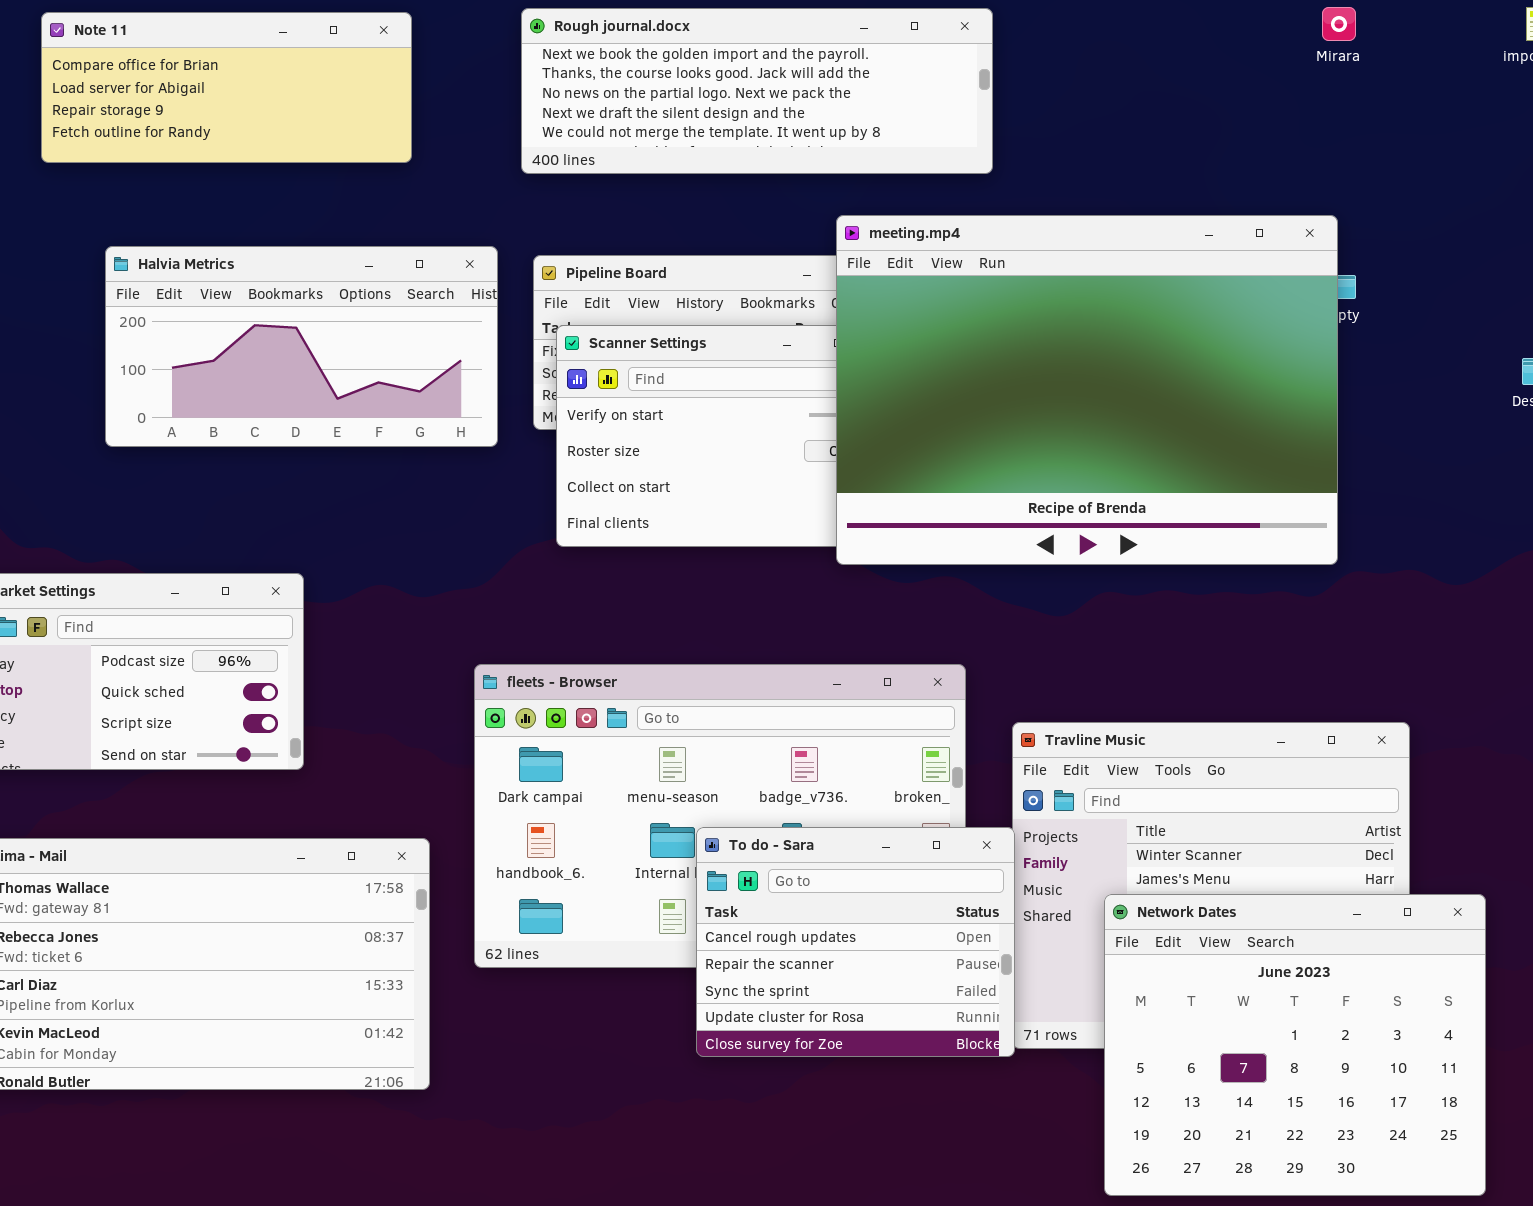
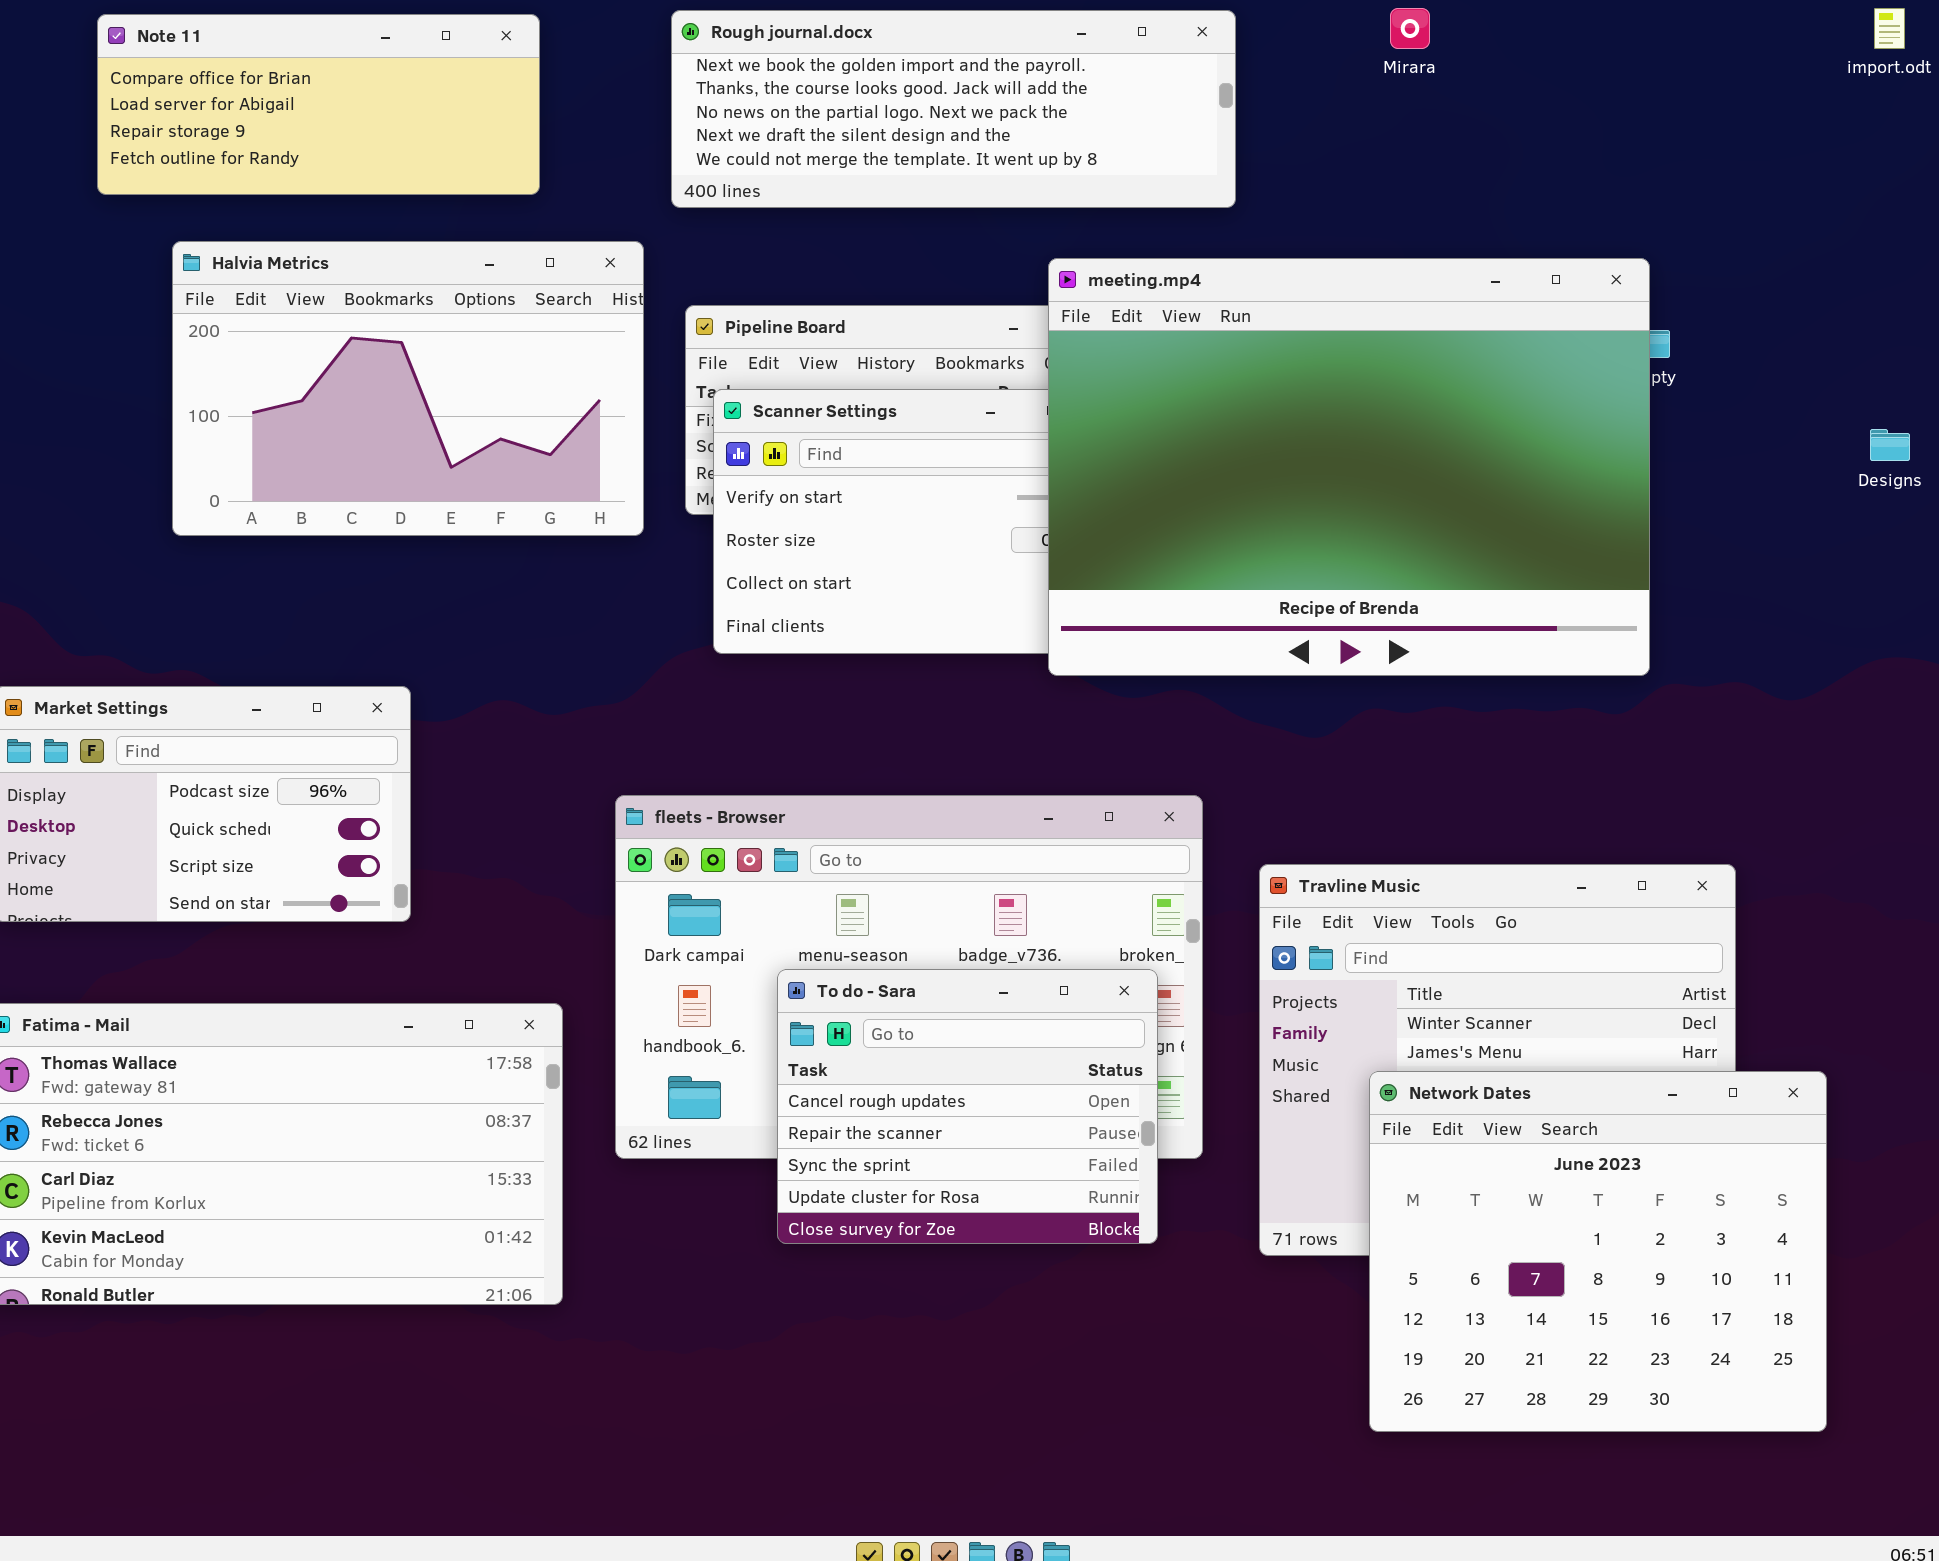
Mirara: [1322,7,1356,41] -> [1390,8,1430,49], moved
Halvia Metrics: [105,246,498,447] -> [172,241,644,536], resized
To do - Sara: [696,827,1015,1057] -> [777,969,1158,1244], moved

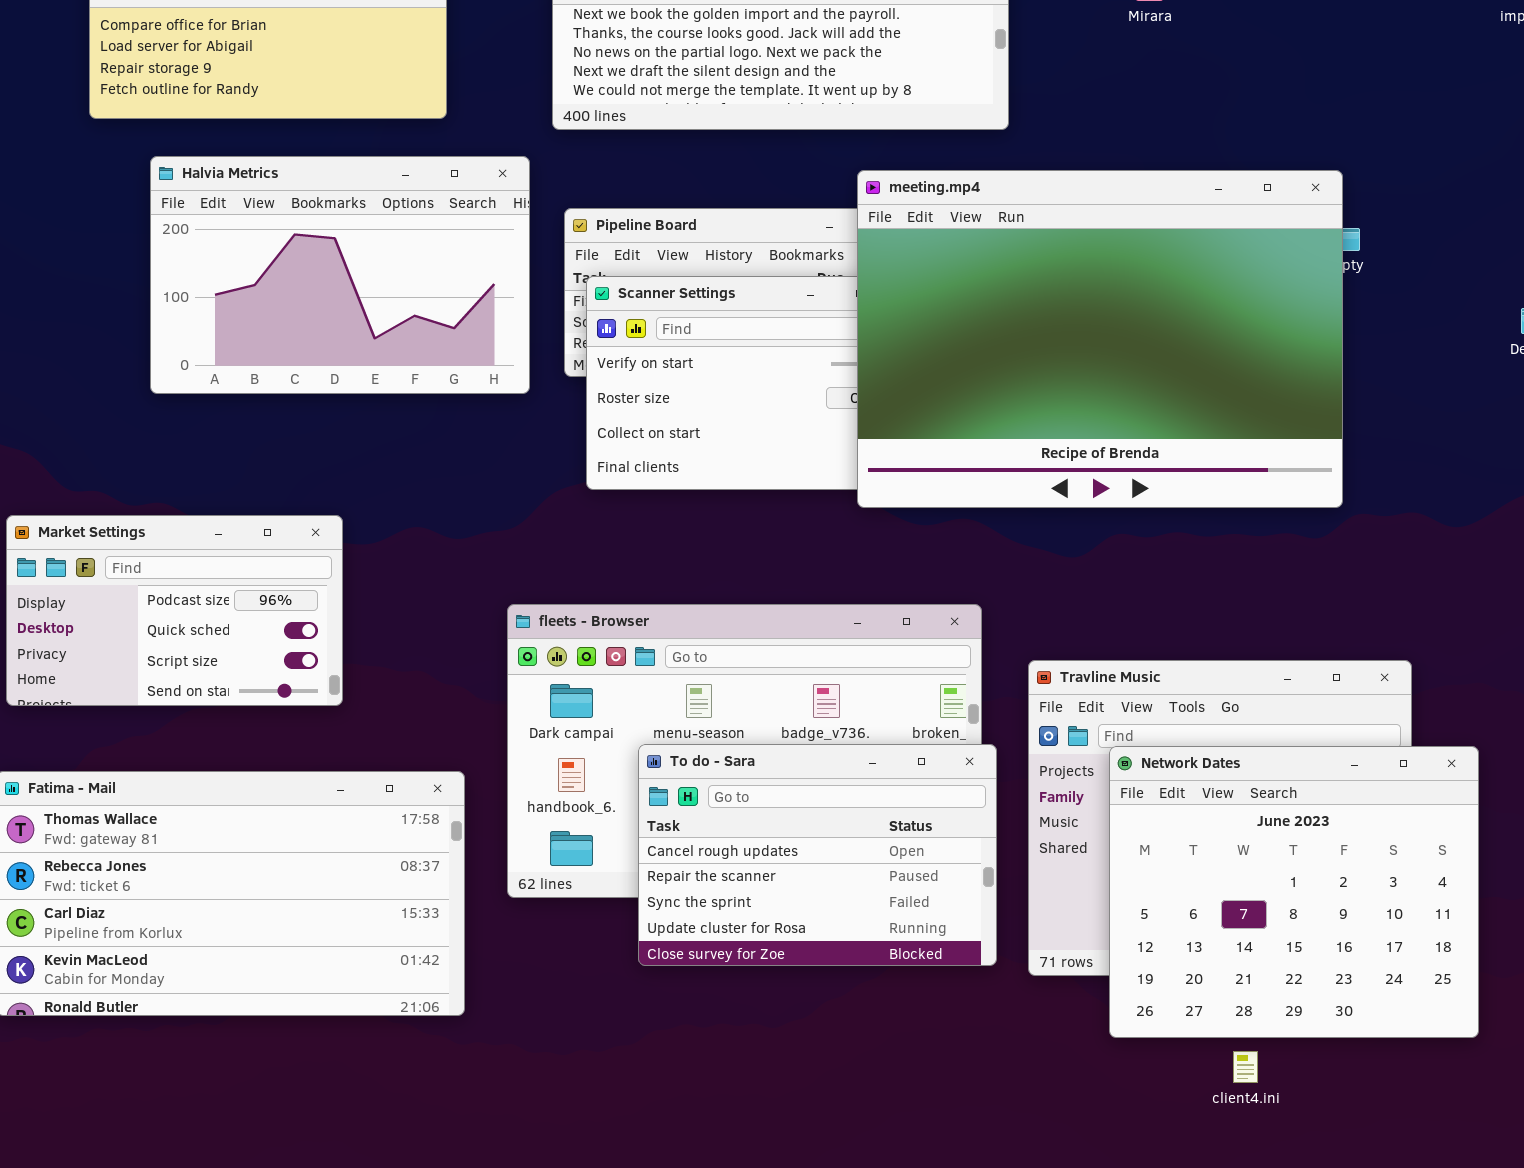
To do - Sara: [777,969,1158,1244] -> [638,744,997,966], resized
Network Dates: [1369,1071,1827,1432] -> [1109,746,1479,1038], moved

